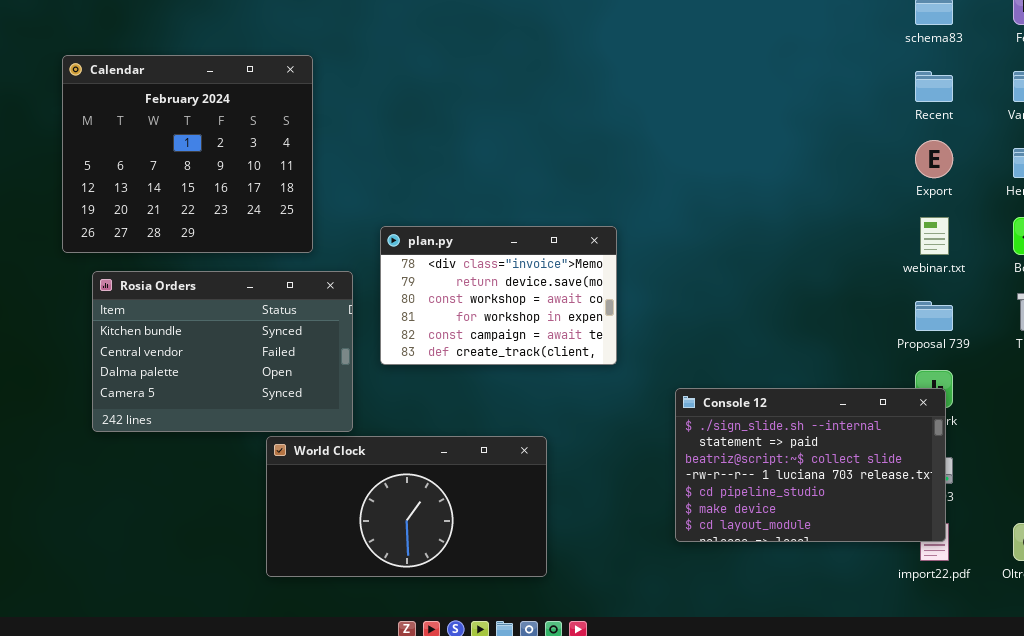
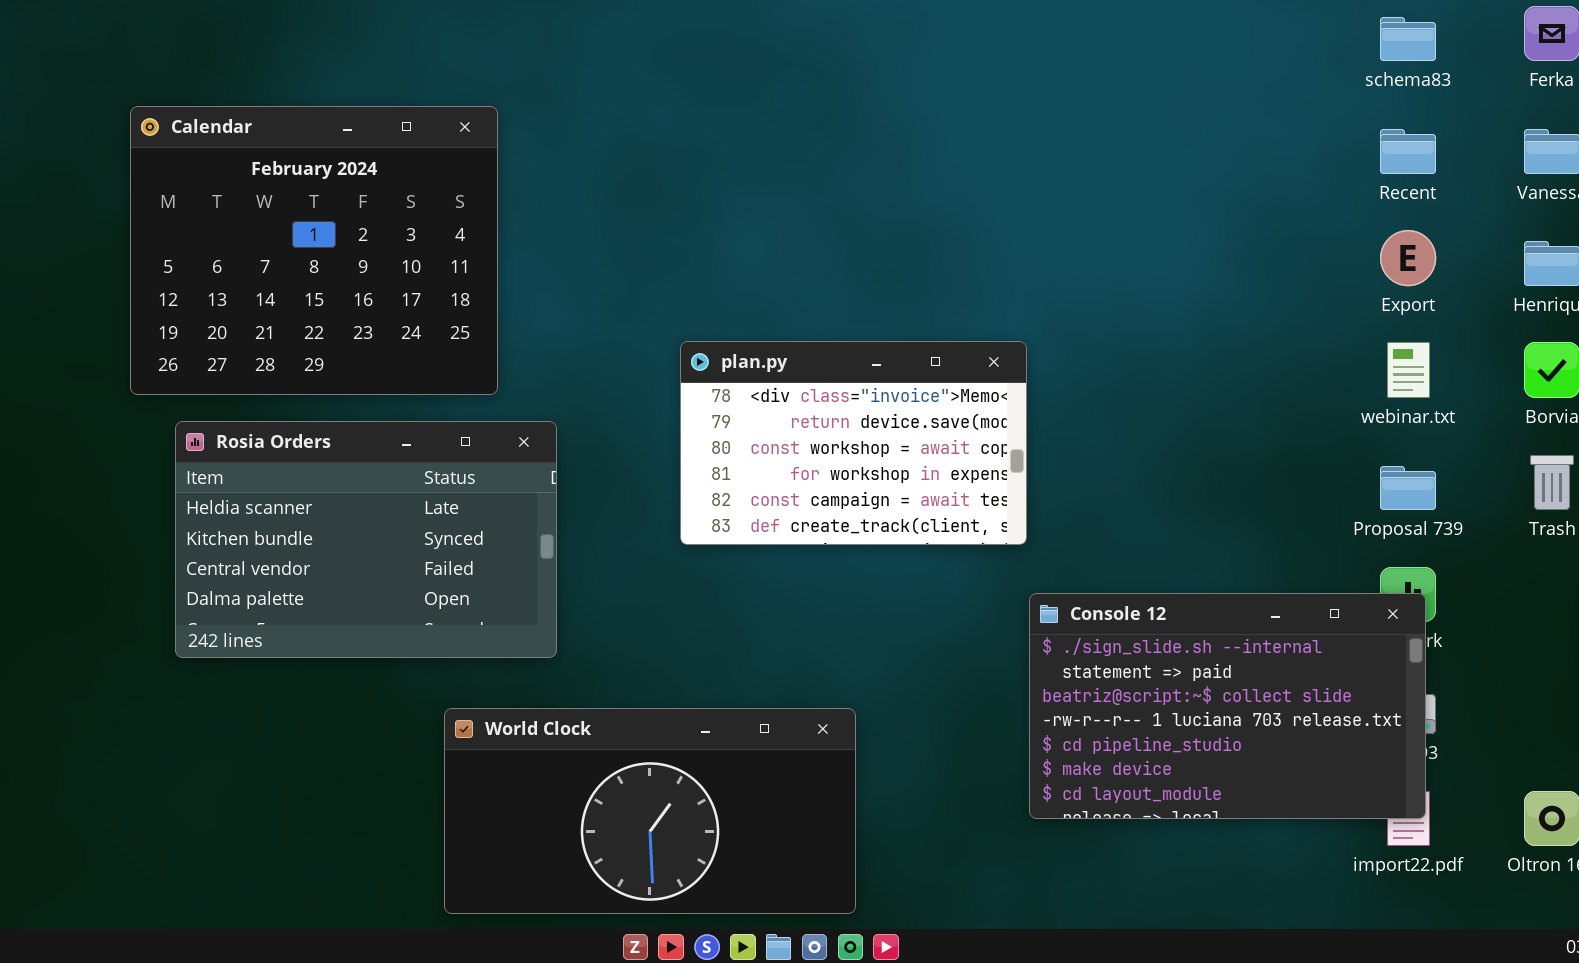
plan.py: [380,226,617,365] -> [680,341,1027,545], moved
Rosia Orders: [92,271,353,432] -> [175,421,557,658], scrolled up 1 row
World Clock: [266,436,547,577] -> [444,708,856,914], moved

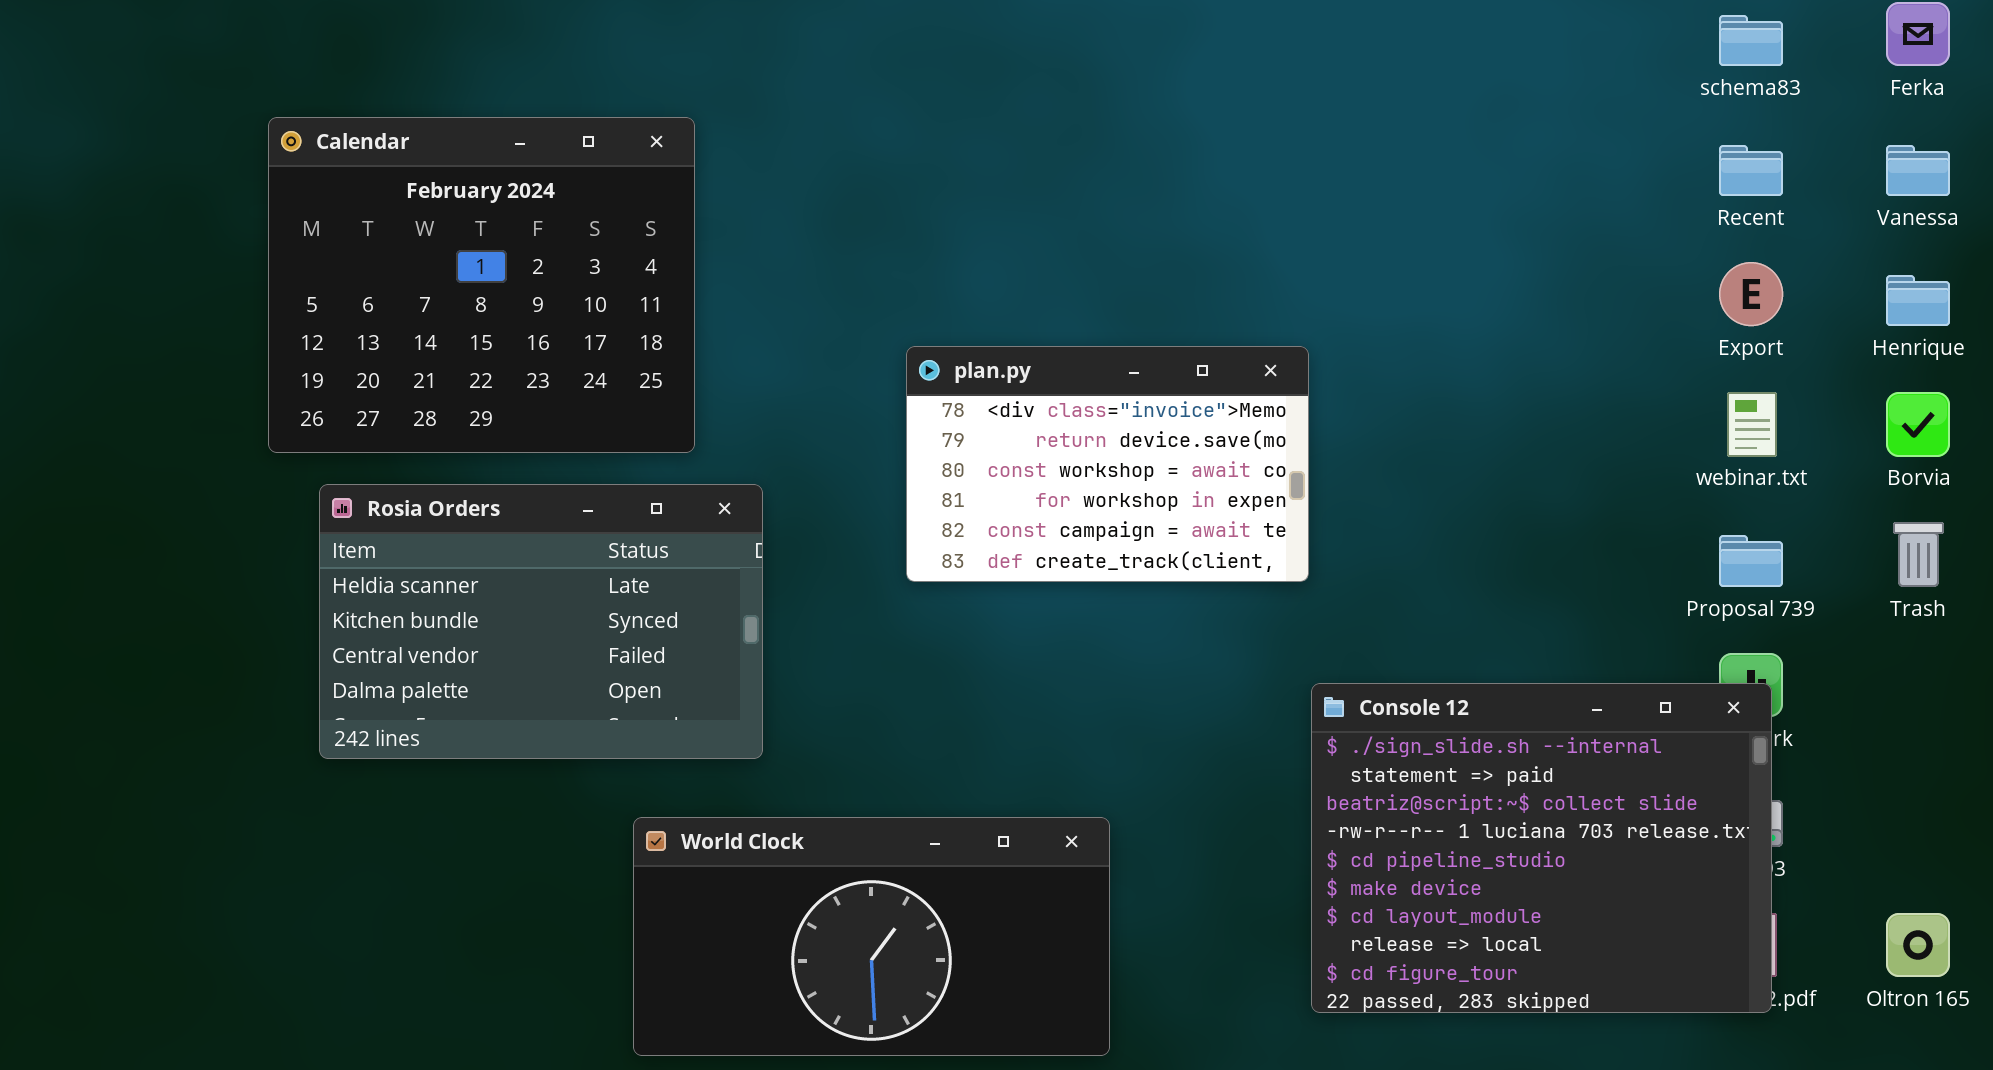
plan.py: [680,341,1027,545] -> [906,346,1309,582], moved
Console 12: [1029,593,1426,819] -> [1311,683,1772,1013], resized

